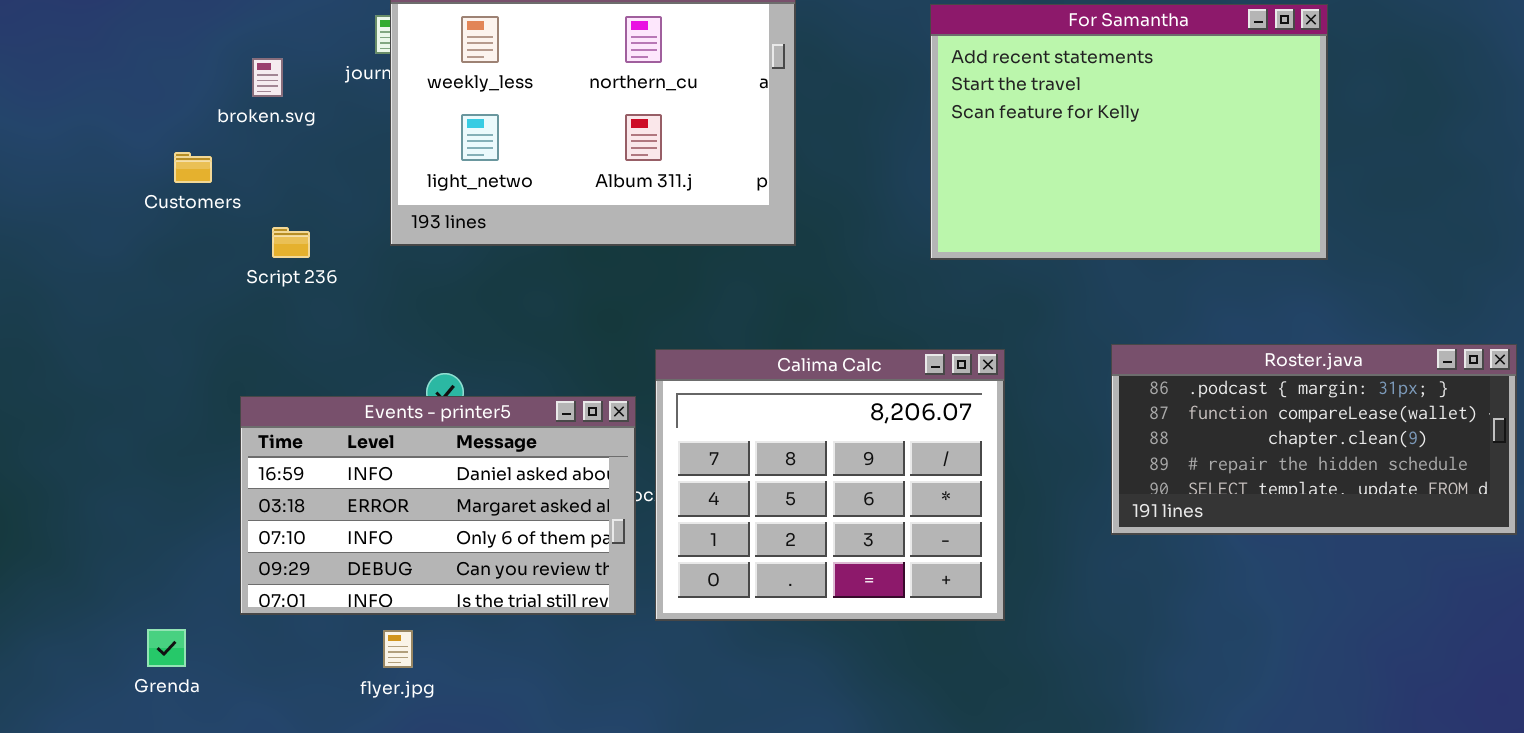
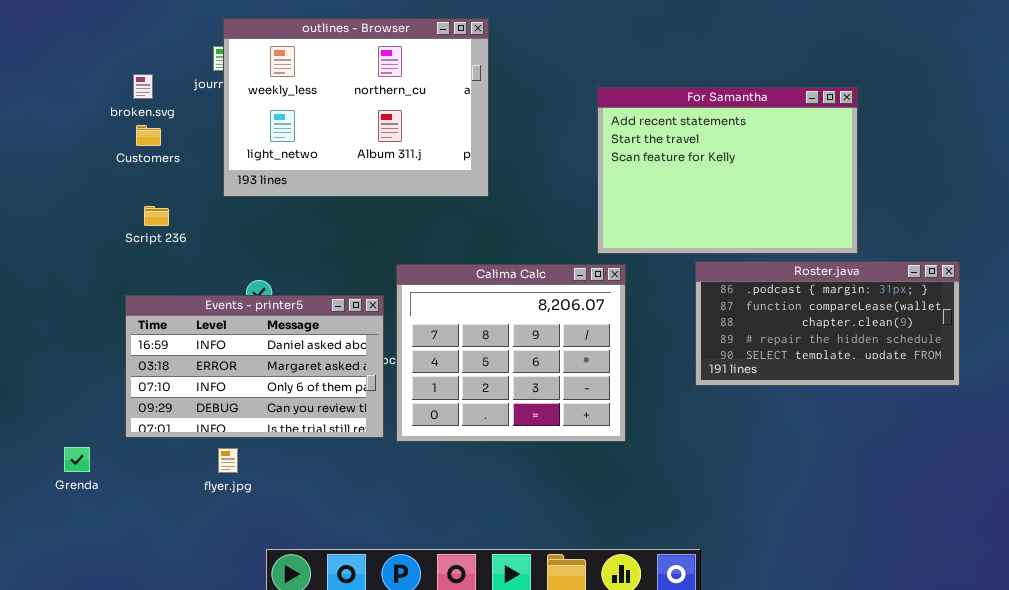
For Samantha: [930,4,1328,260] -> [597,87,858,254], moved
Customers: [174,152,212,183] -> [136,125,161,146], moved
Script 236: [272,227,310,258] -> [144,206,169,226], moved

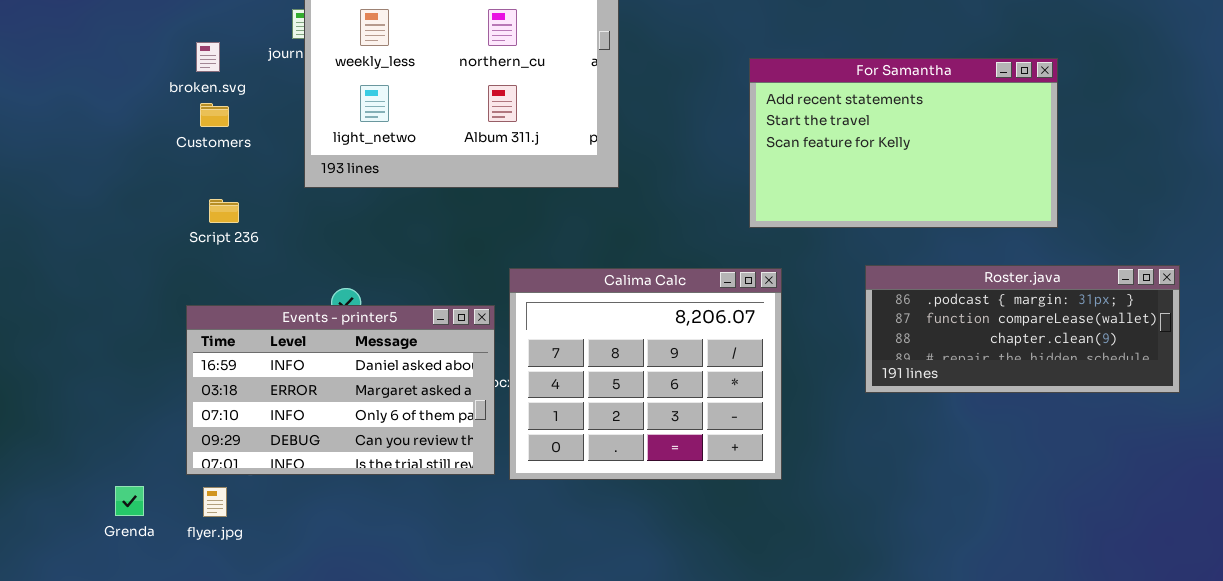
For Samantha: [597,87,858,254] -> [749,58,1058,228], resized
Roster.java: [695,261,960,386] -> [865,265,1180,393], resized
flyer.jpg: [218,448,238,473] -> [203,487,227,517], moved

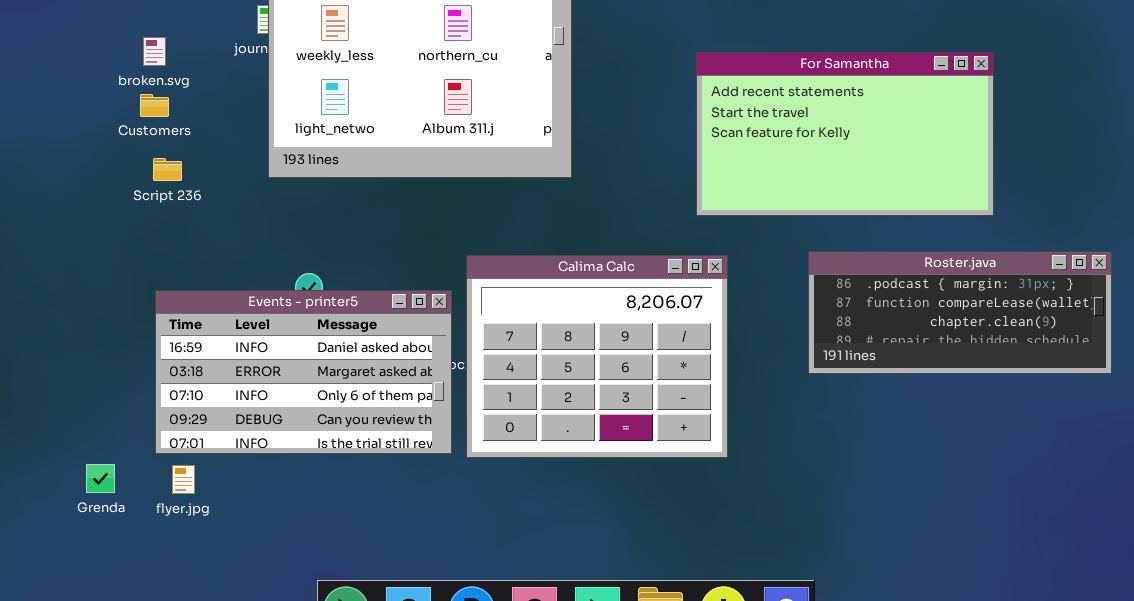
broken.svg: [196,42,220,72] -> [143,37,166,66], moved
Customers: [200,103,229,127] -> [140,94,169,117], moved
Script 236: [209,199,239,223] -> [153,158,182,181], moved

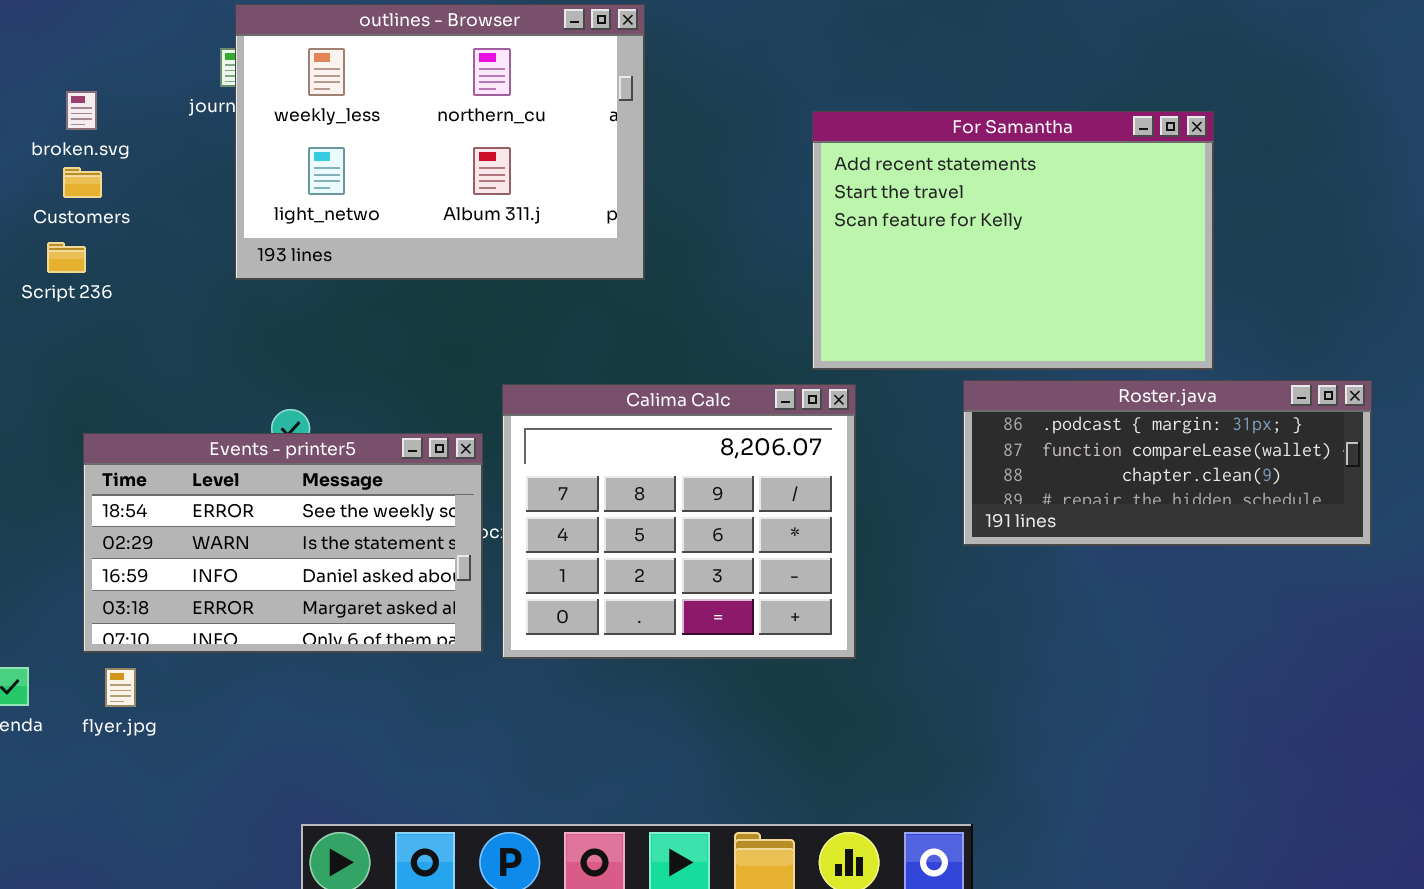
For Samantha: [696,52,994,216] -> [812,111,1214,370], resized
Script 236: [153,158,182,181] -> [47,242,86,273], moved
Events - printer5: [155,290,452,454] -> [83,433,483,653], scrolled up 2 rows

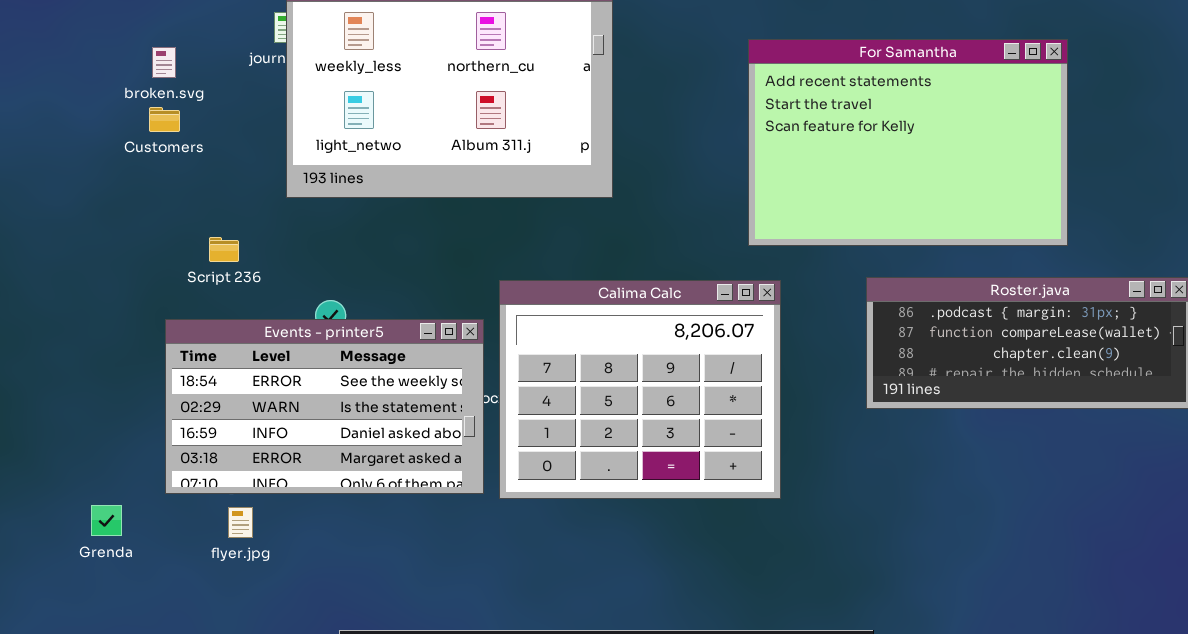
For Samantha: [812,111,1214,370] -> [748,39,1068,246], moved
Script 236: [47,242,86,273] -> [209,237,239,262], moved
flyer.jpg: [105,668,136,707] -> [228,507,253,538], moved

